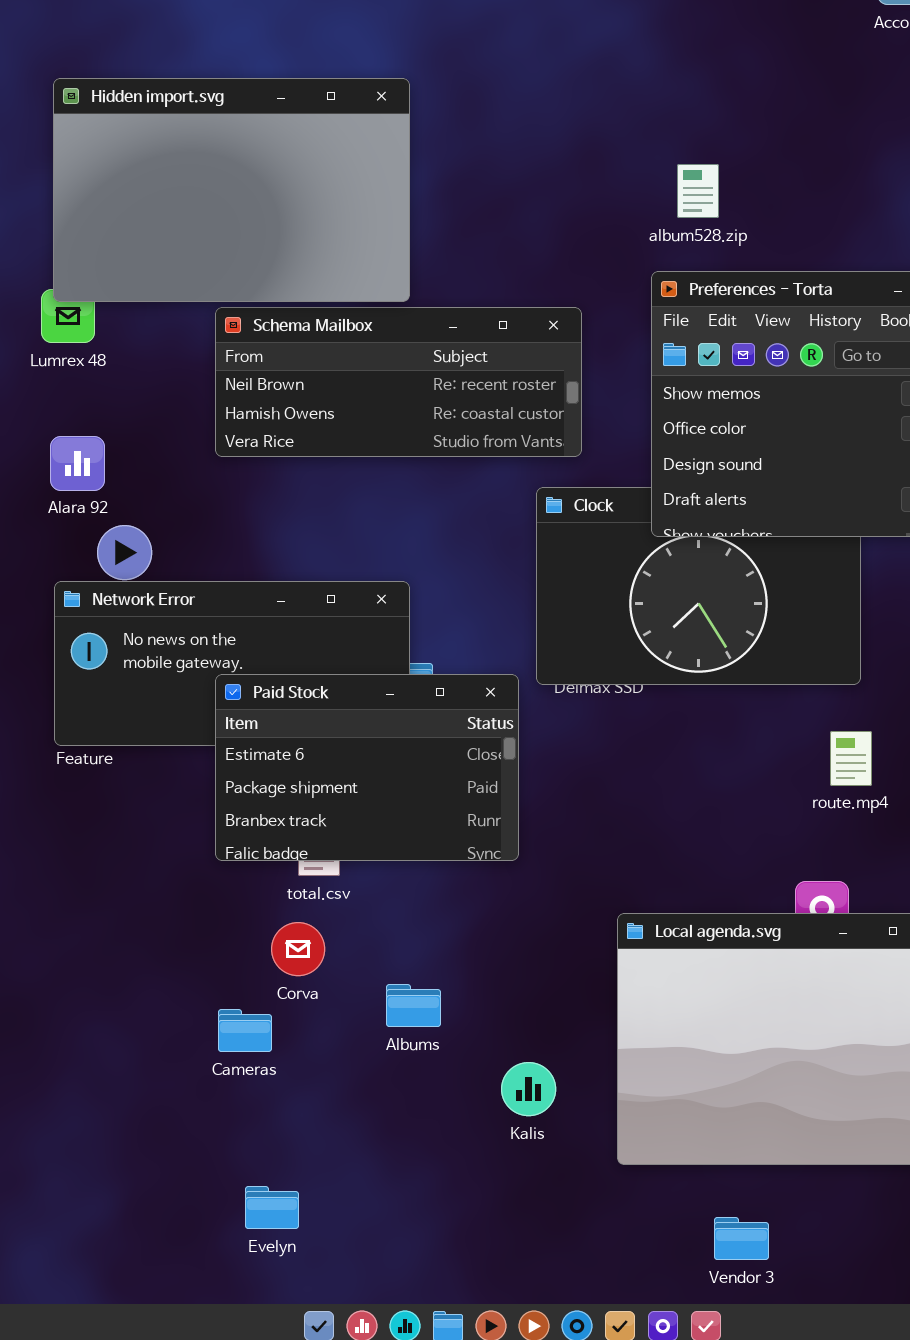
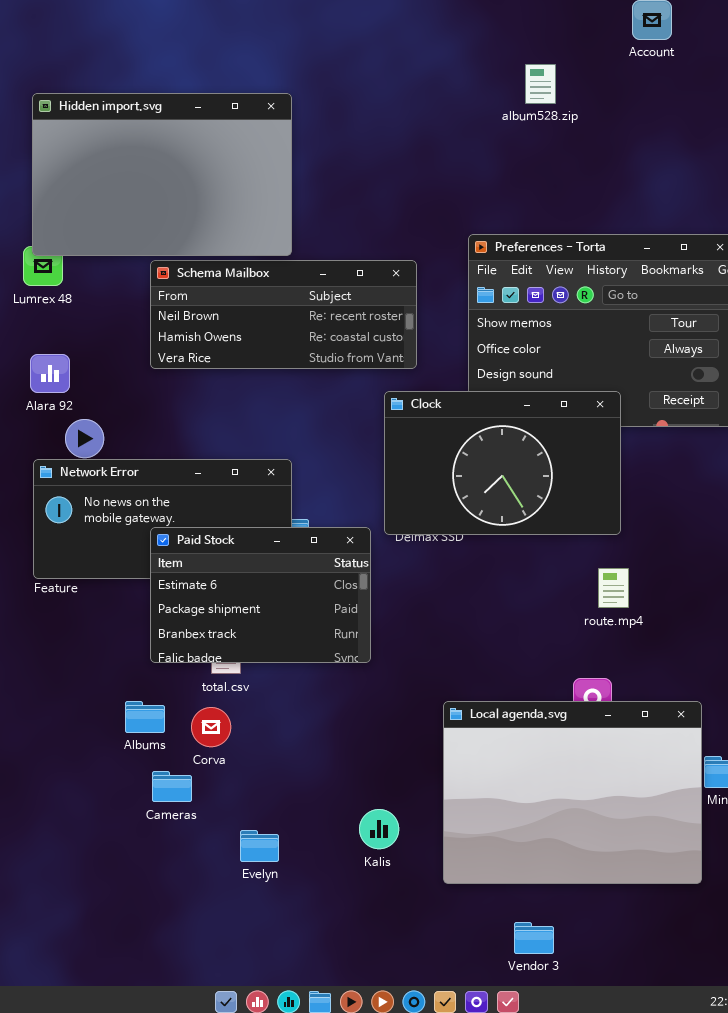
album528.zip: [677,164,719,218] -> [525,64,556,104], moved
Clock: [536,487,861,685] -> [384,391,621,535], raised
Albums: [386,984,441,1027] -> [125,701,165,733], moved
Evelyn: [245,1186,299,1229] -> [240,830,279,862], moved

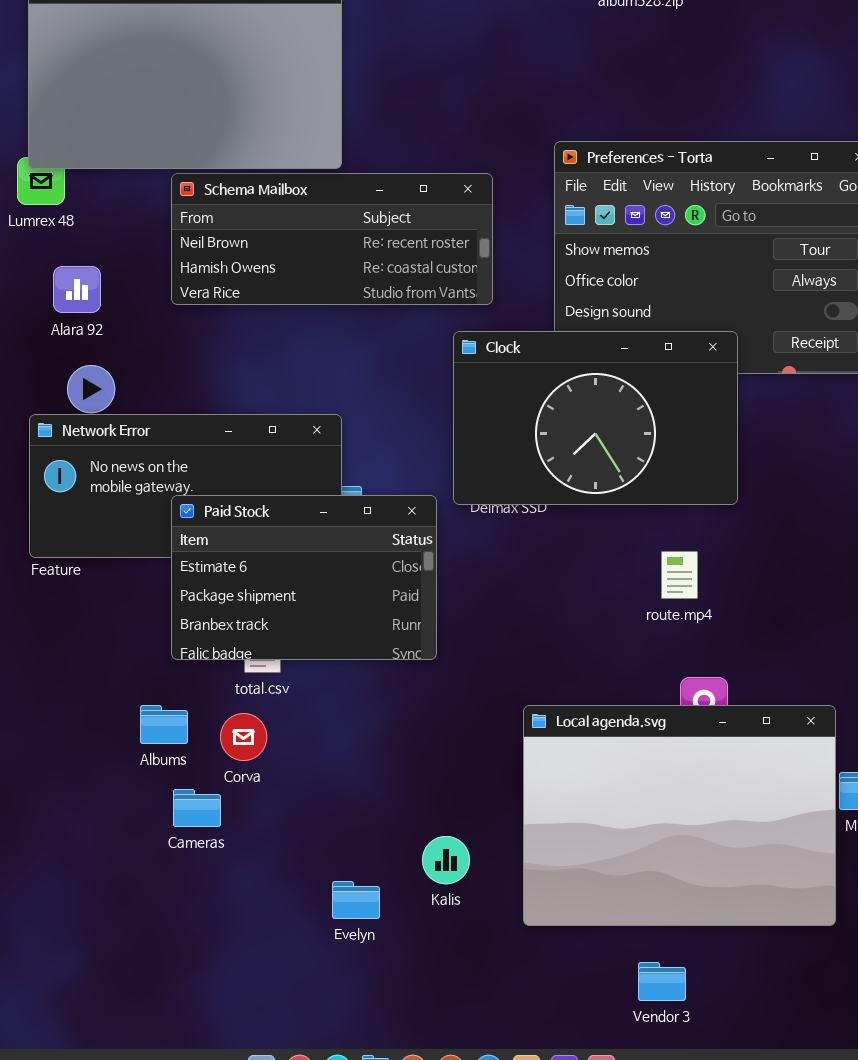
Alara 92: [30,354,70,393] -> [53,266,101,313], moved
route.mp4: [598,568,629,608] -> [661,551,698,599], moved
Evelyn: [240,830,279,862] -> [332,881,380,919], moved
Vendor 3: [514,922,554,954] -> [638,962,686,1001], moved

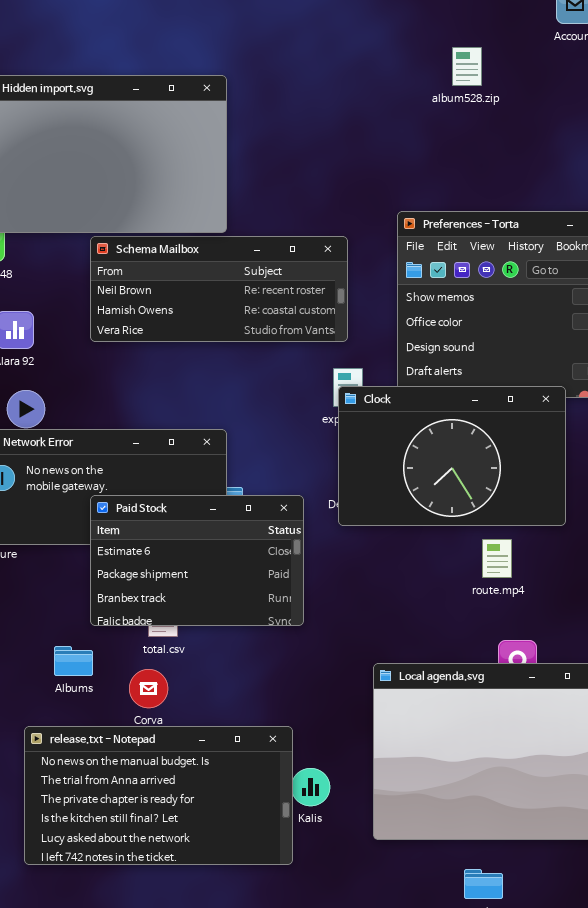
Clock: [453,331,738,505] -> [338,386,566,526], moved
Albums: [140,705,188,744] -> [54,646,93,676], moved
release.txt - Notepad: none -> [24,726,293,865], opened

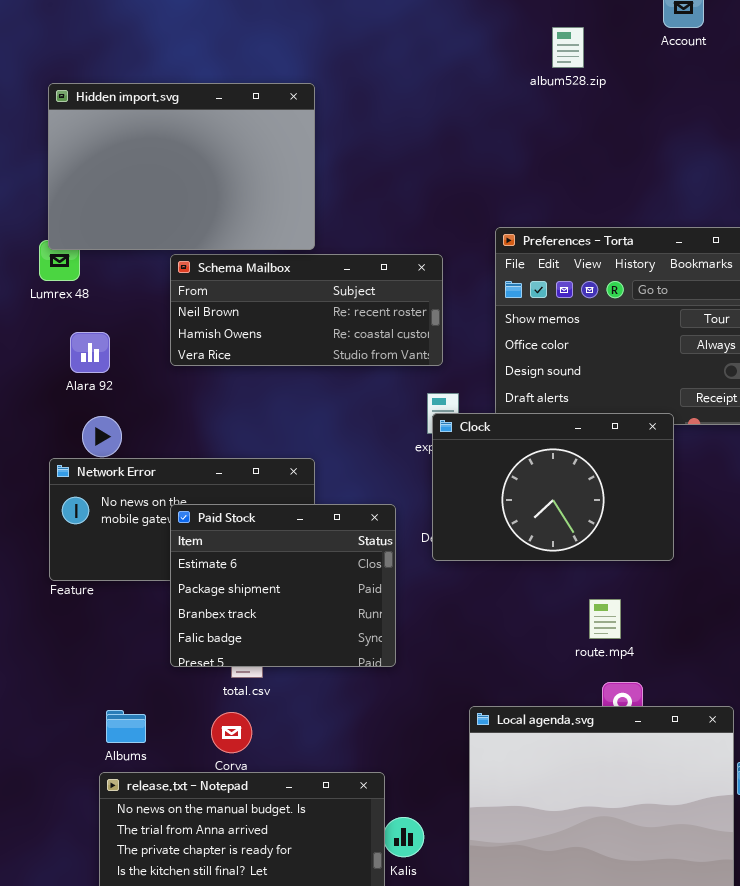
album528.zip: [452,47,482,86] -> [552,27,584,68], moved
Paid Stock: [90,495,304,626] -> [170,504,396,667], resized
route.mp4: [482,539,512,578] -> [589,599,621,639], moved
Albums: [54,646,93,676] -> [106,710,146,743], moved

